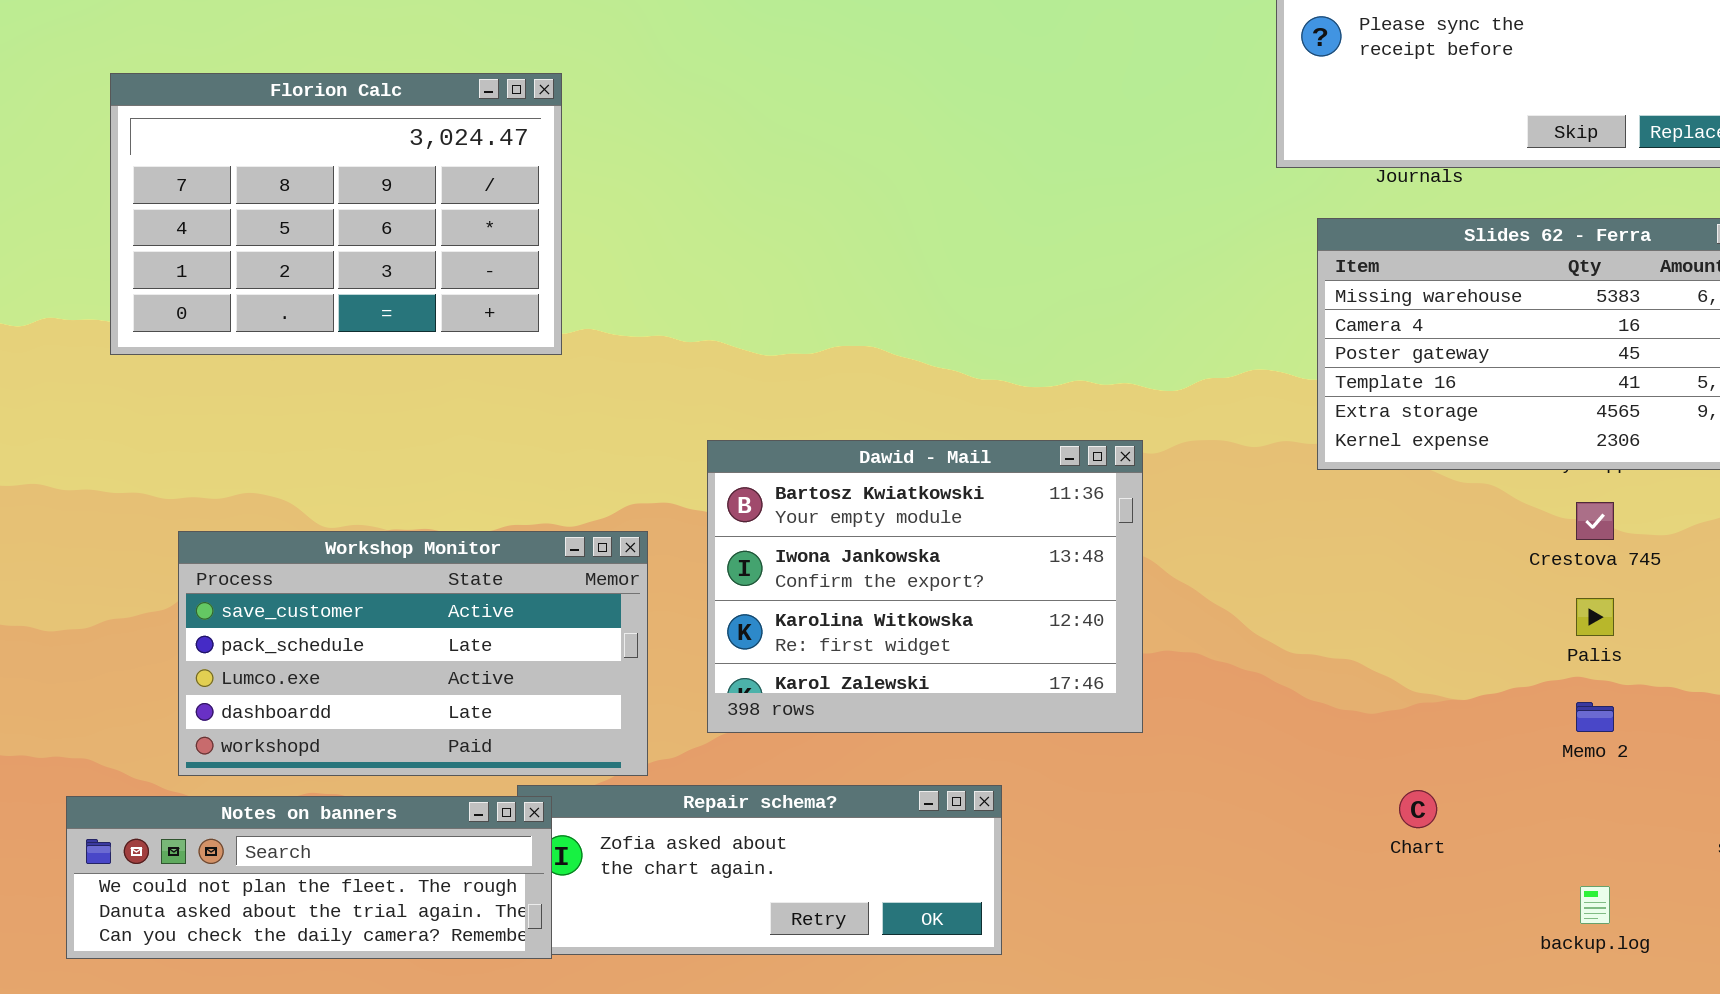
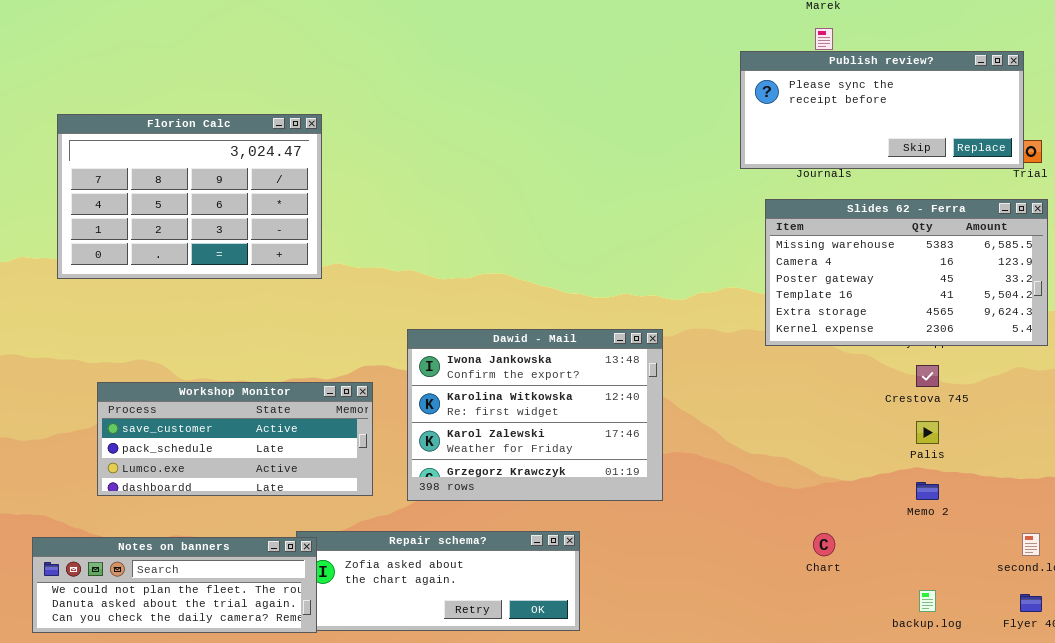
Dawid - Mail: [707,440,1143,733] -> [407,329,663,501], scrolled down 1 row
Workshop Monitor: [178,531,648,776] -> [97,382,373,496], resized

